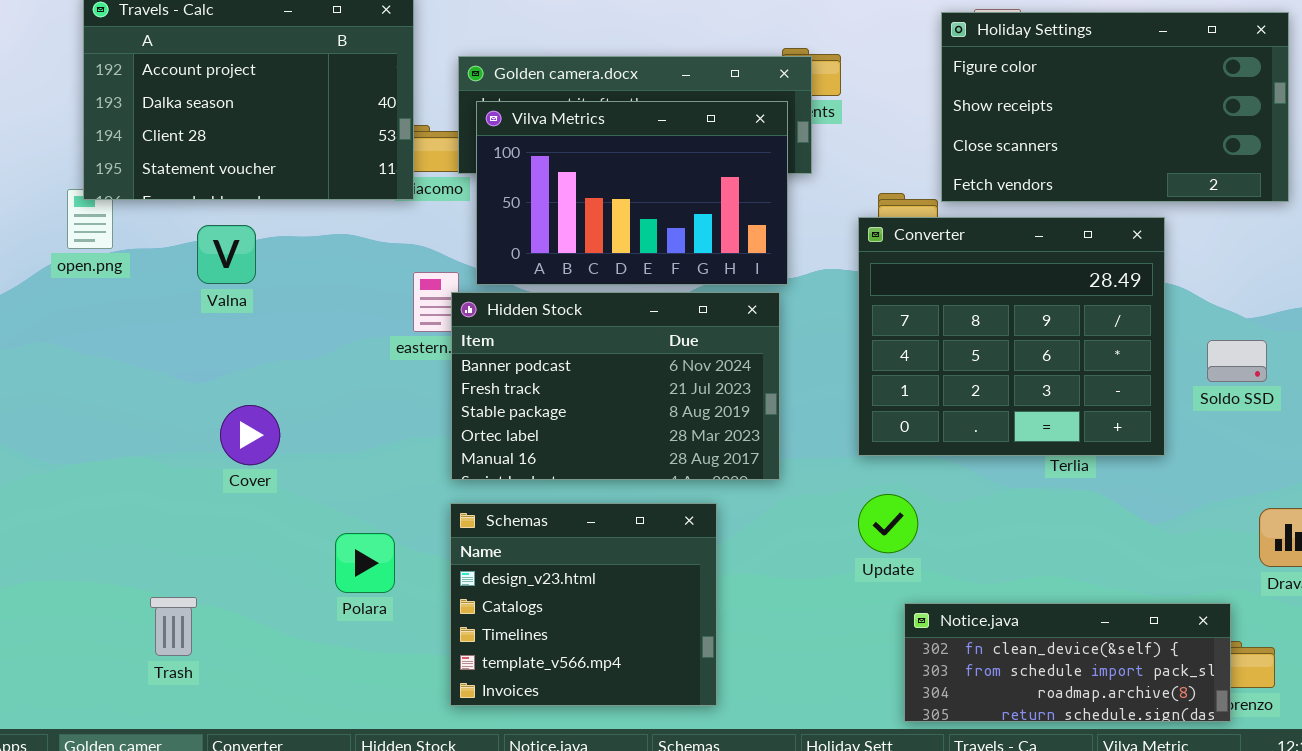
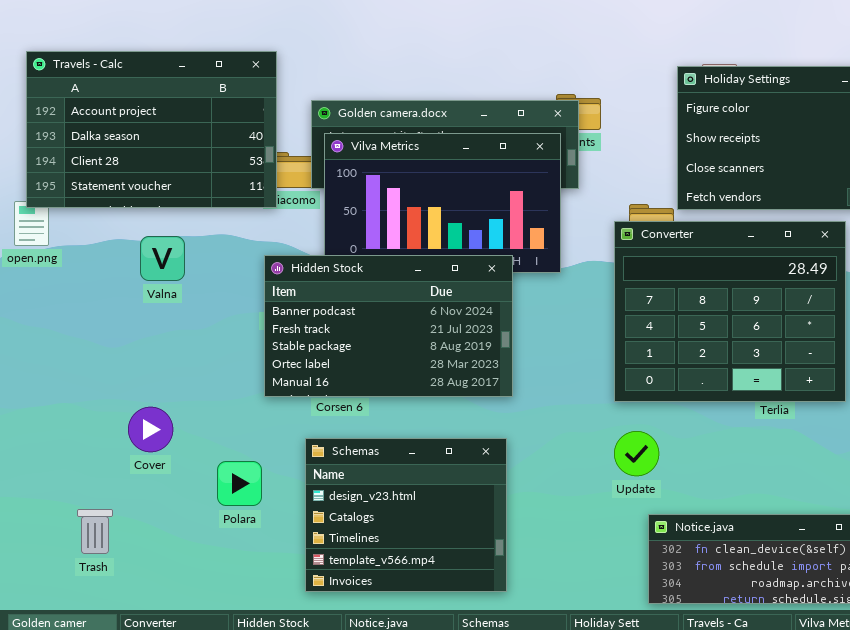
Valna: [197,225,256,284] -> [140,236,185,281], moved
Hidden Stock: [451,292,780,480] -> [264,255,513,397], moved
Cover: [220,405,280,465] -> [128,407,173,452], moved

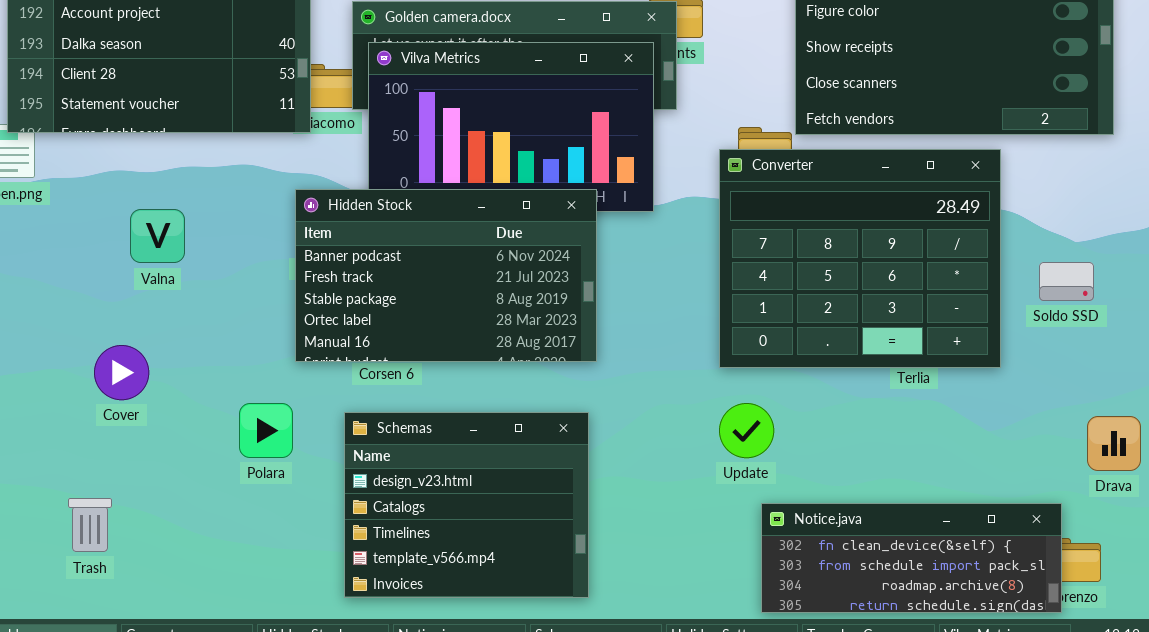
Valna: [140,236,185,281] -> [130,209,185,263], moved
Cover: [128,407,173,452] -> [94,345,149,400], moved
Polara: [217,461,262,506] -> [239,403,293,458], moved

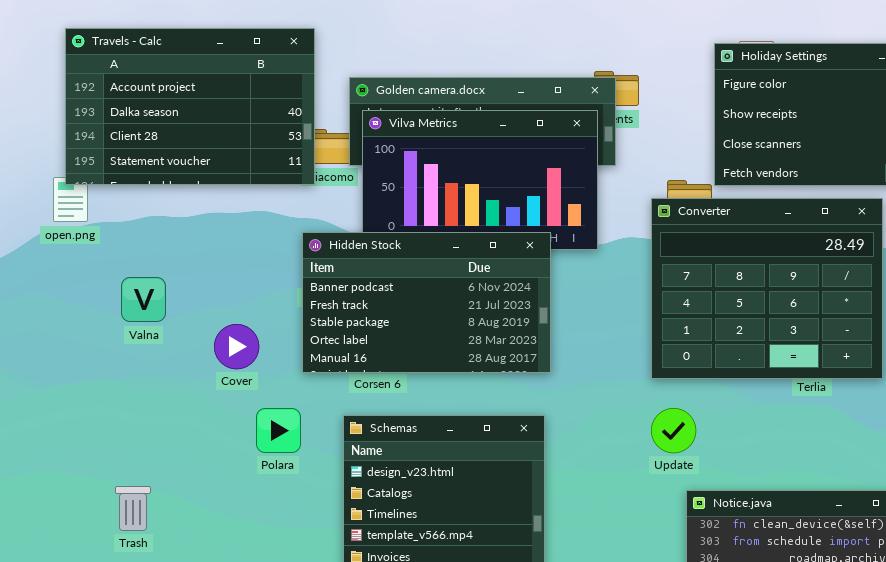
Valna: [130,209,185,263] -> [121,277,166,322], moved
Cover: [94,345,149,400] -> [214,324,259,369], moved

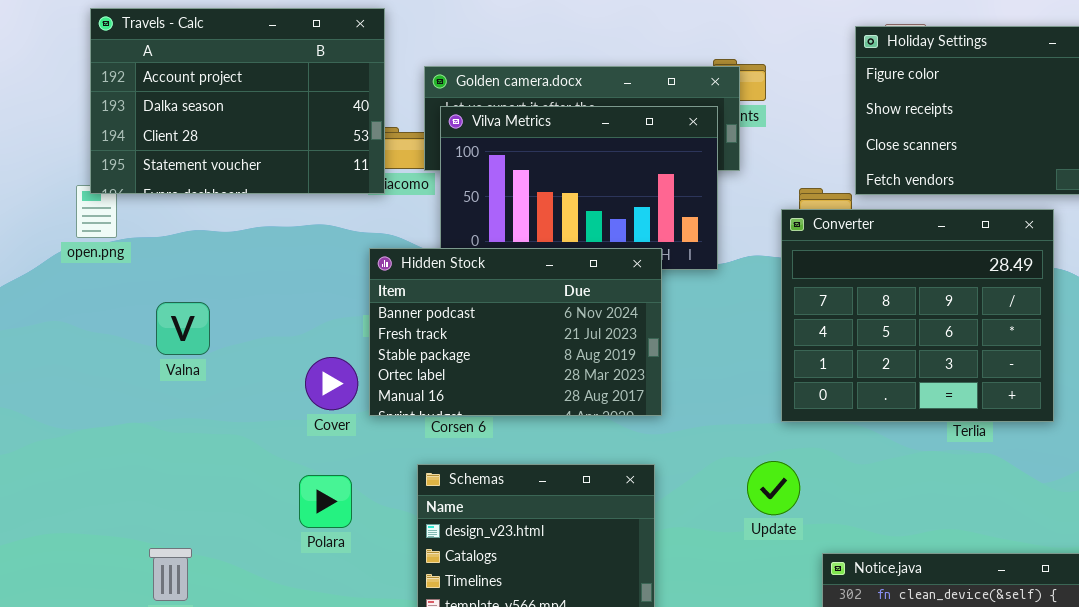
Cover: [214,324,259,369] -> [305,357,358,410], moved
Polara: [256,408,301,453] -> [299,475,352,528], moved
Update: [651,408,696,453] -> [747,461,800,515], moved

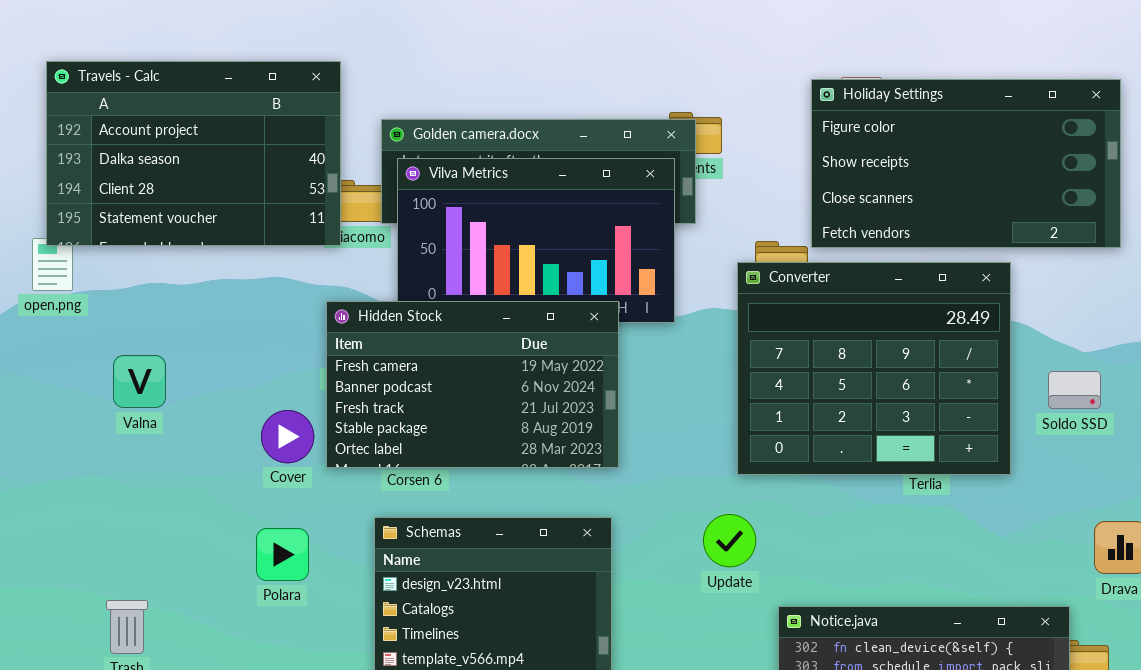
Hidden Stock: [369,248,662,416] -> [326,301,619,468], scrolled up 1 row

